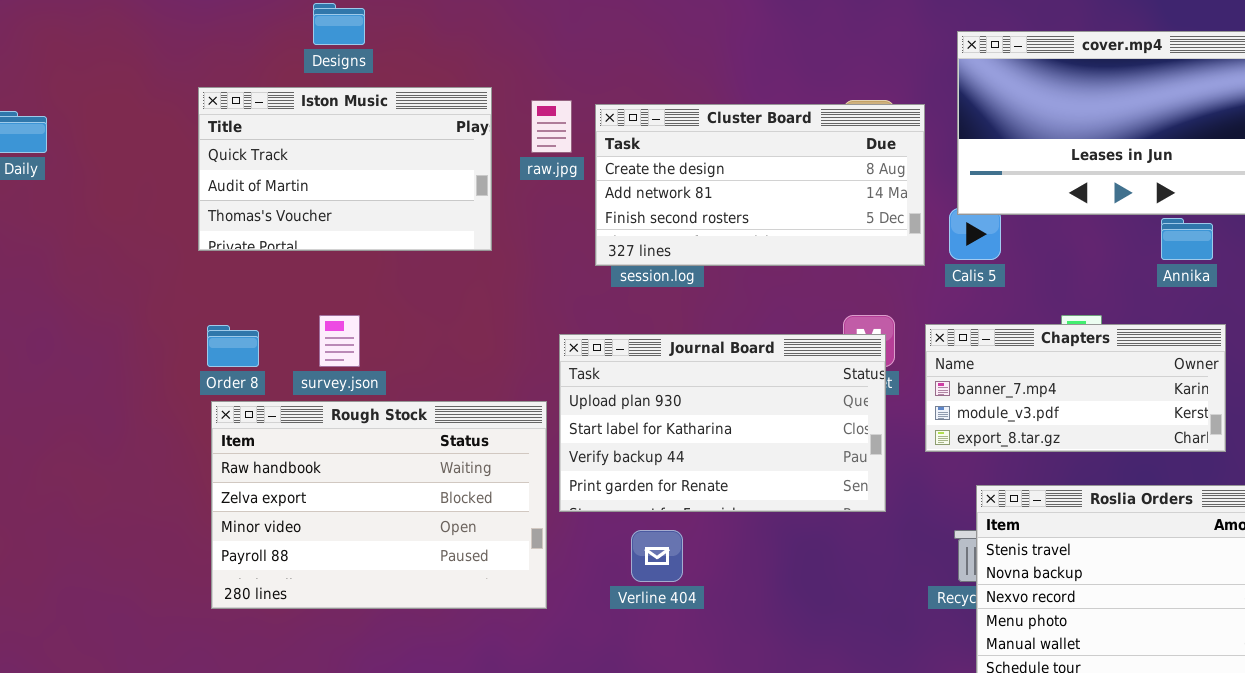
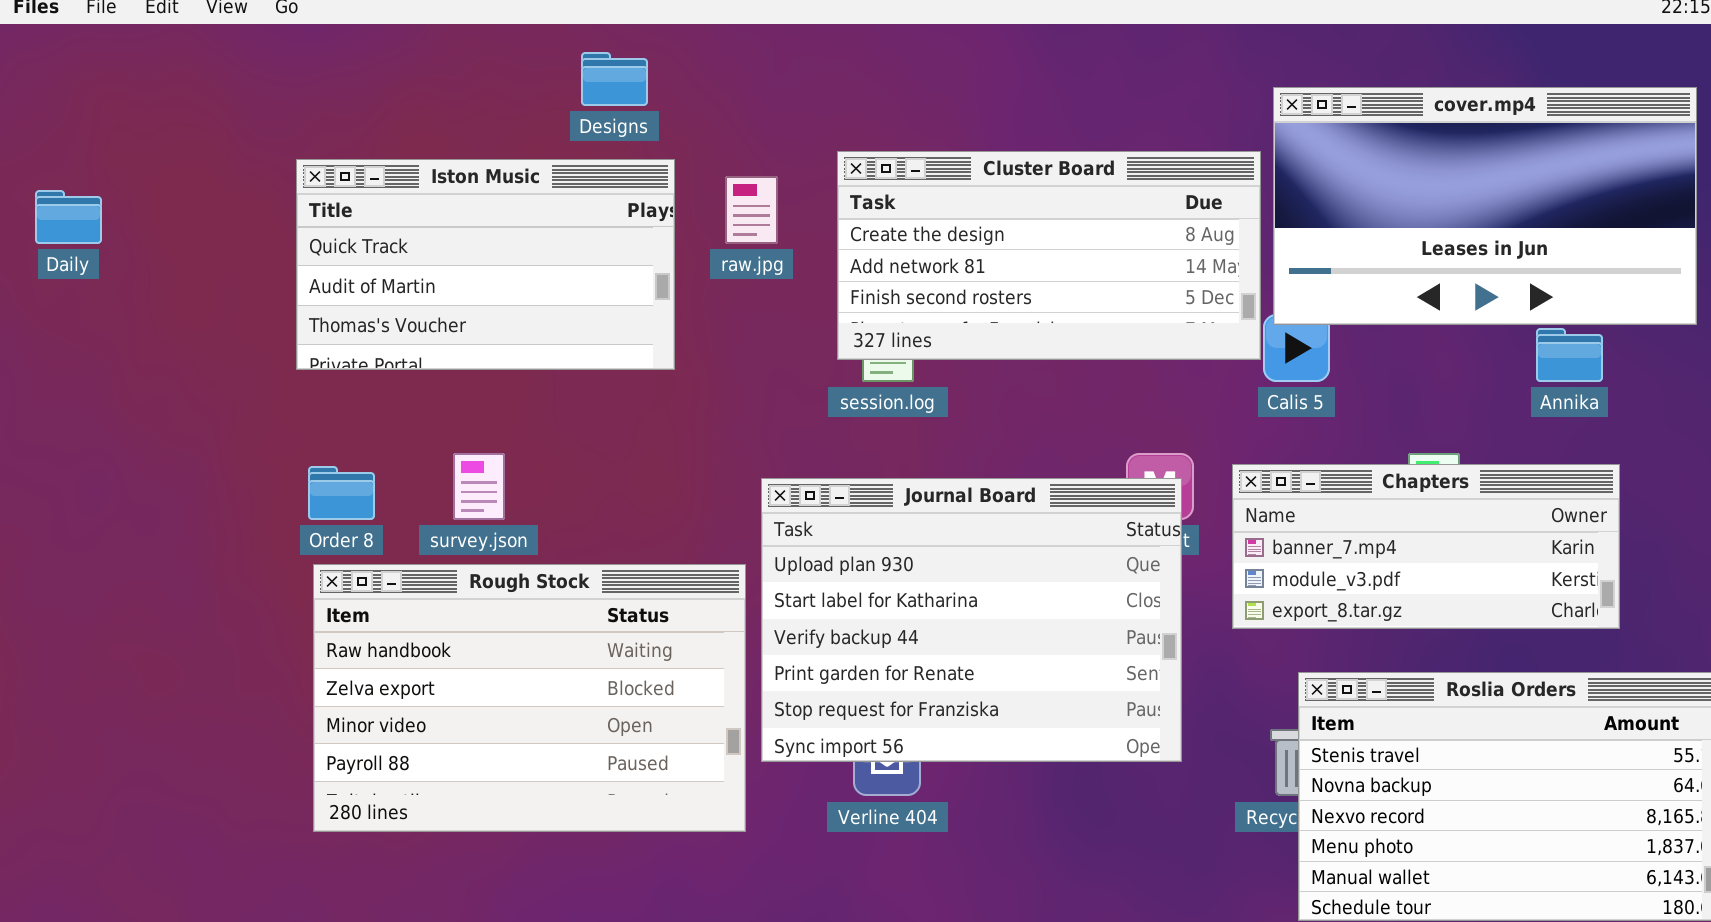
Designs: [313,3,365,45] -> [581,52,648,106], moved
Cluster Board: [595,104,925,266] -> [837,151,1261,360], moved
Journal Board: [559,334,886,512] -> [761,478,1182,762], resized

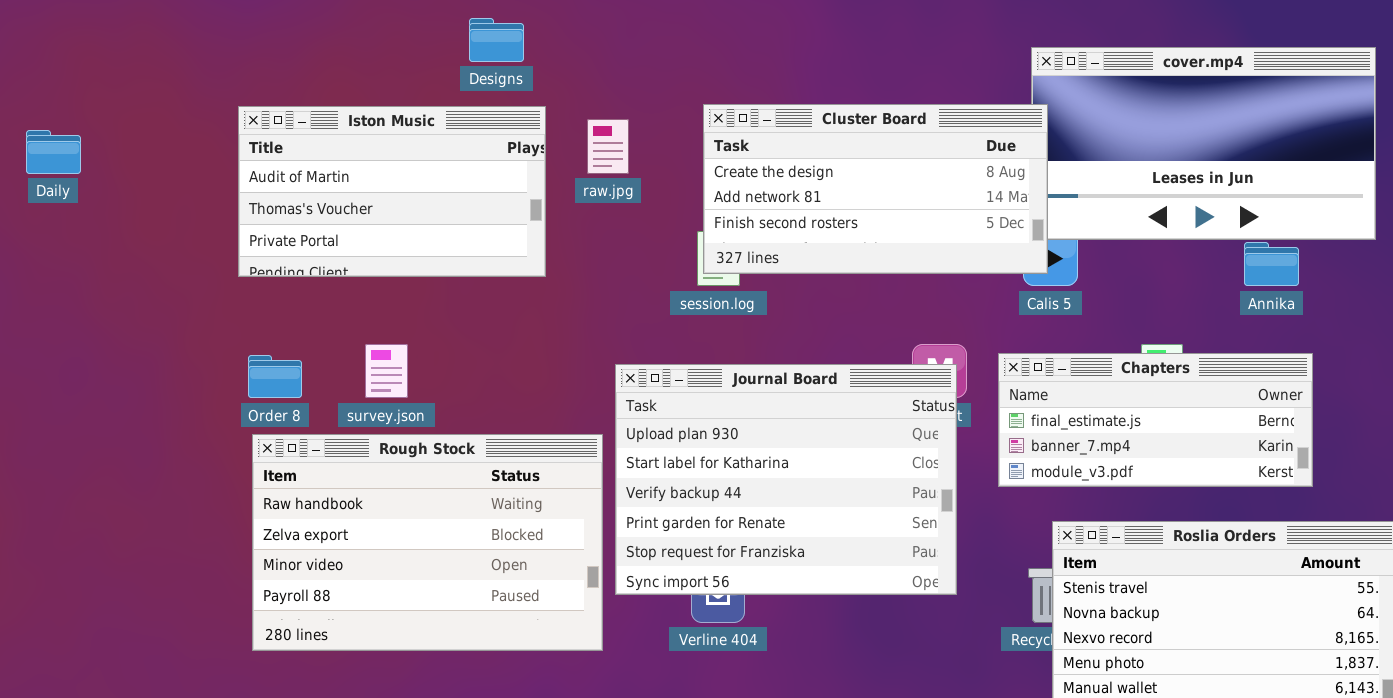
Cluster Board: [837,151,1261,360] -> [703,104,1048,274], moved
Iston Music: [296,159,675,370] -> [238,106,546,277], scrolled down 1 row
Chapters: [1232,464,1620,629] -> [998,353,1313,487], scrolled up 1 row

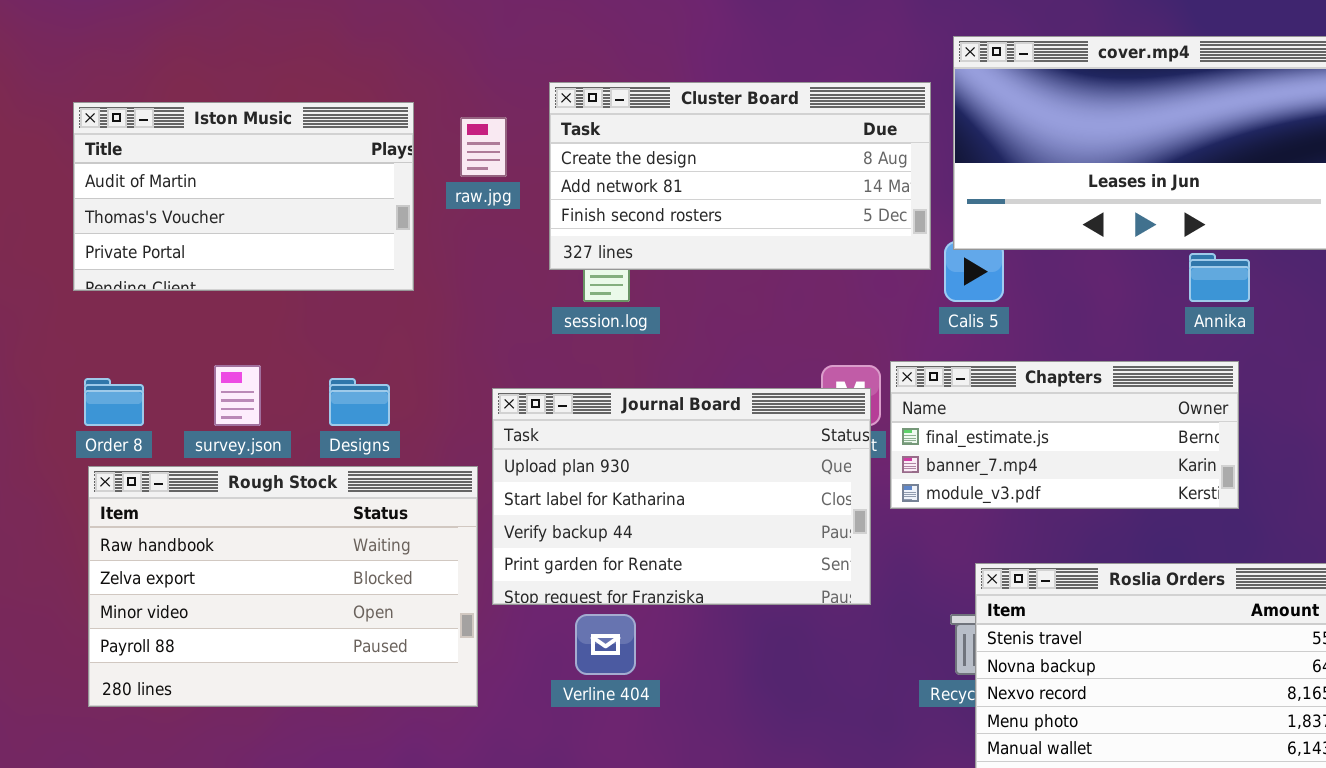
Designs: [469,18,524,62] -> [329,378,390,426], moved
Cluster Board: [703,104,1048,274] -> [549,82,931,270], moved
Chapters: [998,353,1313,487] -> [890,361,1239,509], moved
Journal Board: [615,364,957,595] -> [492,388,871,605], resized

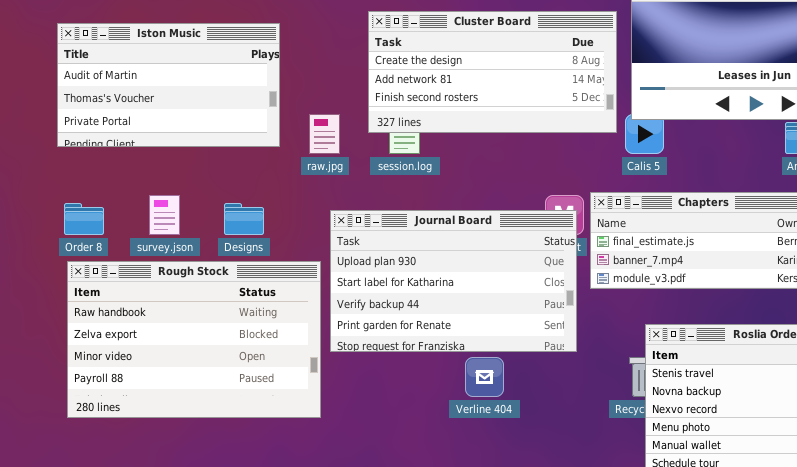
raw.jpg: [460,117,507,177] -> [309,114,340,154], moved
Verline 404: [575,614,636,675] -> [465,357,504,397], moved

